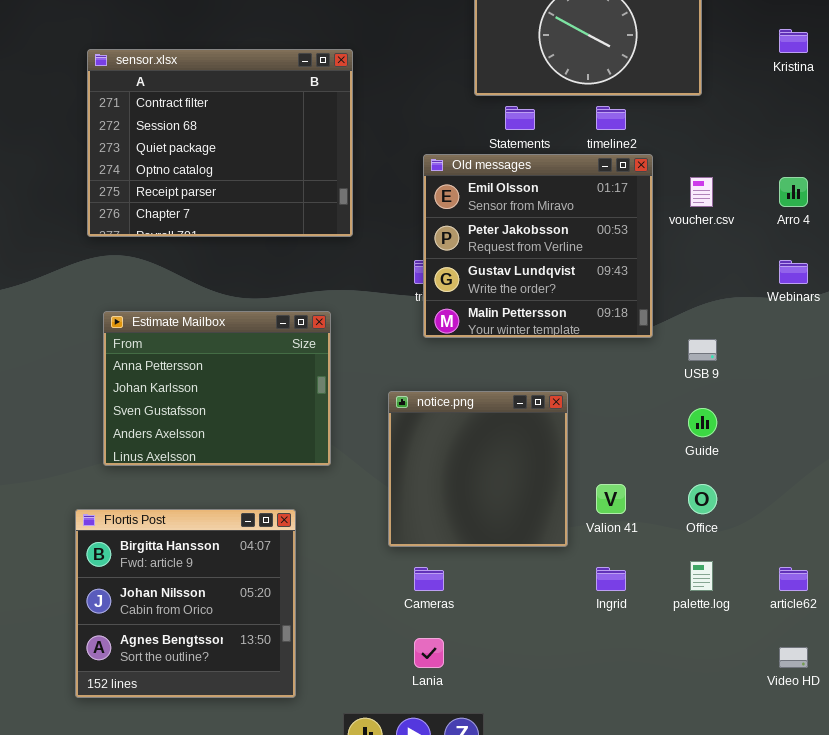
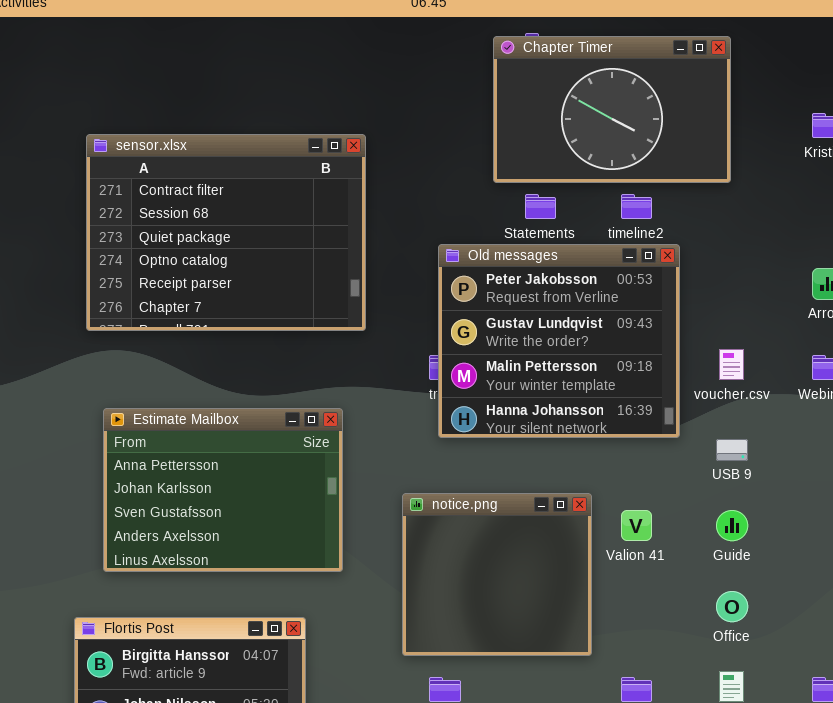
Old messages: [423,154,653,338] -> [438,244,680,438], scrolled down 1 row
voucher.csv: [690,177,713,207] -> [719,349,744,380], moved
Valion 41: [596,484,626,514] -> [621,510,652,541], moved

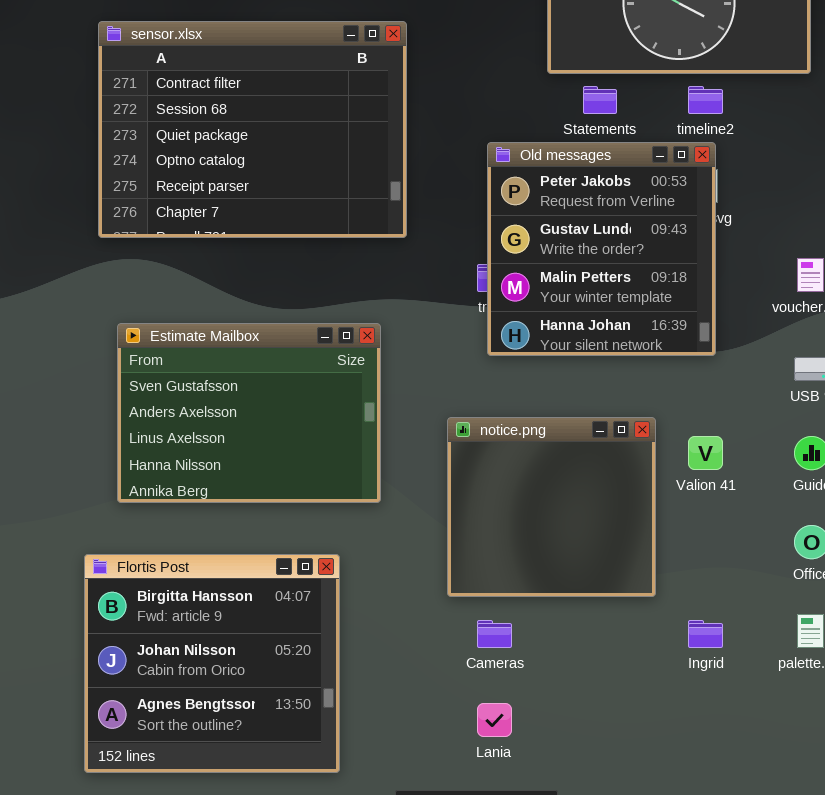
Old messages: [438,244,680,438] -> [487,142,716,356], resized
Estimate Mailbox: [103,408,343,572] -> [117,323,381,503], scrolled down 2 rows

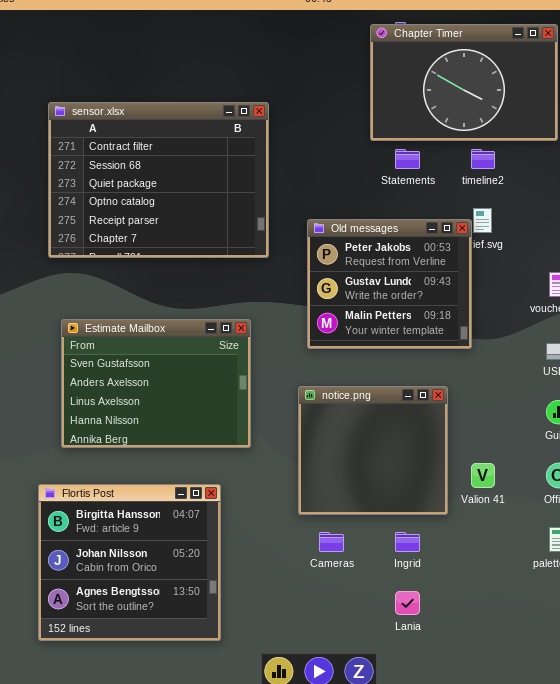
Old messages: [487,142,716,356] -> [307,219,472,349], moved, resized
Valion 41: [688,436,723,470] -> [471,463,495,488], moved
Ingrid: [688,620,723,648] -> [395,532,420,552], moved
Lania: [477,703,512,737] -> [395,591,420,615], moved

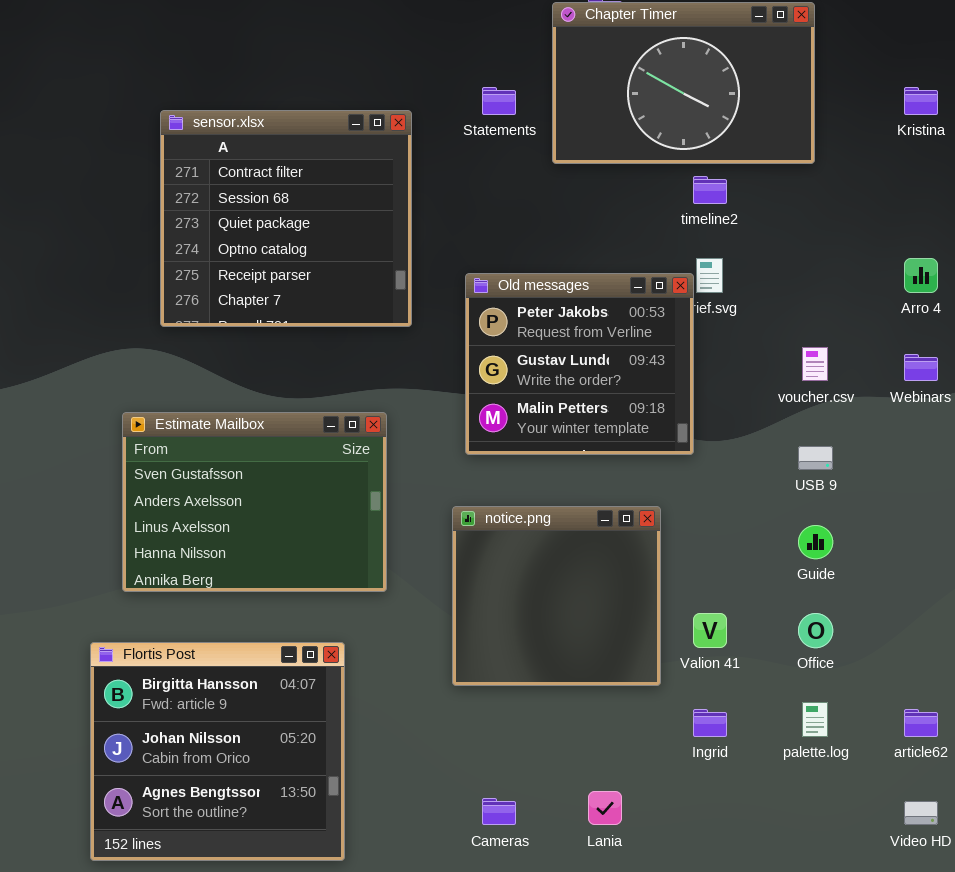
sensor.xlsx: [48,102,269,258] -> [160,110,412,327], resized
Statements: [395,149,420,169] -> [482,87,516,115], moved
Cameras: [319,532,344,552] -> [482,798,516,825], moved
Ingrid: [395,532,420,552] -> [693,709,727,737], moved

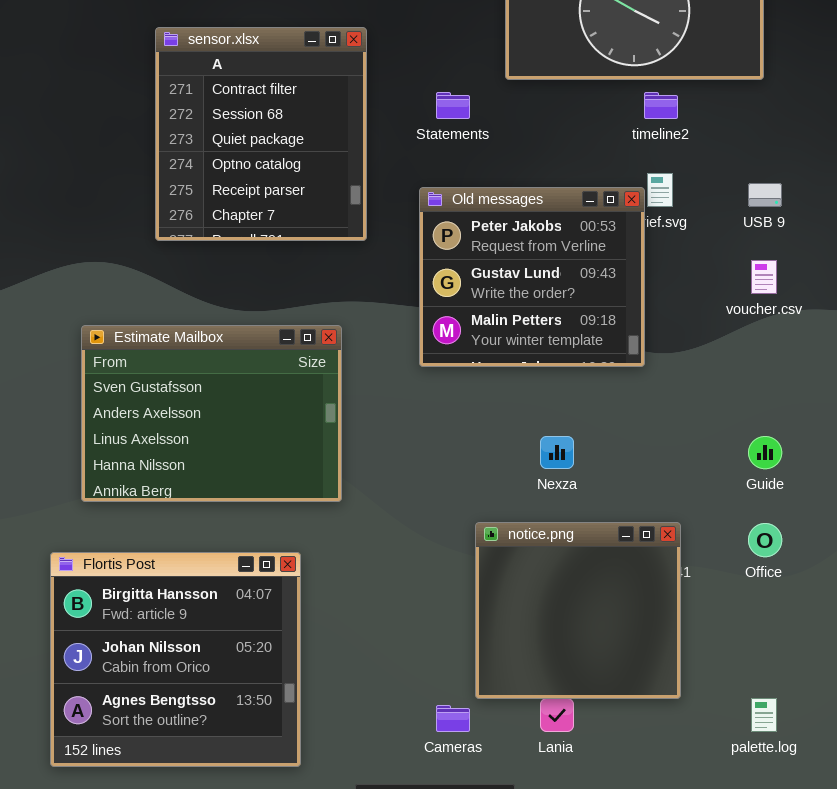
Statements: [482,87,516,115] -> [436,92,470,119], moved
sensor.xlsx: [160,110,412,327] -> [155,27,367,241], resized
USB 9: [798,446,833,470] -> [748,183,782,207], moved
notice.png: [452,506,661,686] -> [475,522,681,699], moved
palette.log: [802,702,828,737] -> [751,698,777,732], moved

